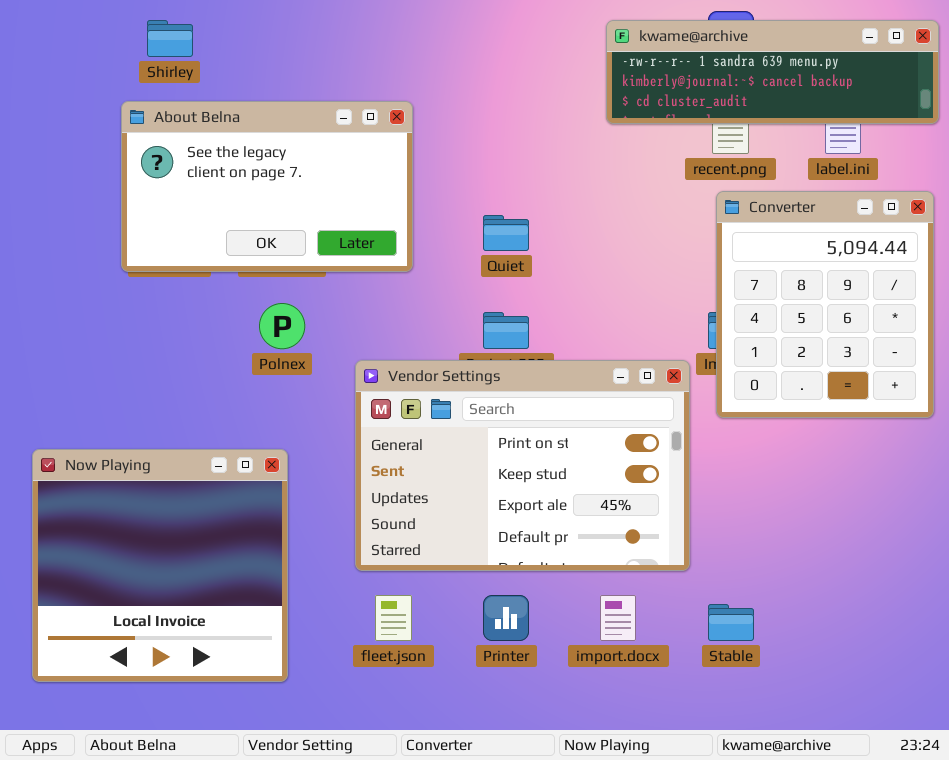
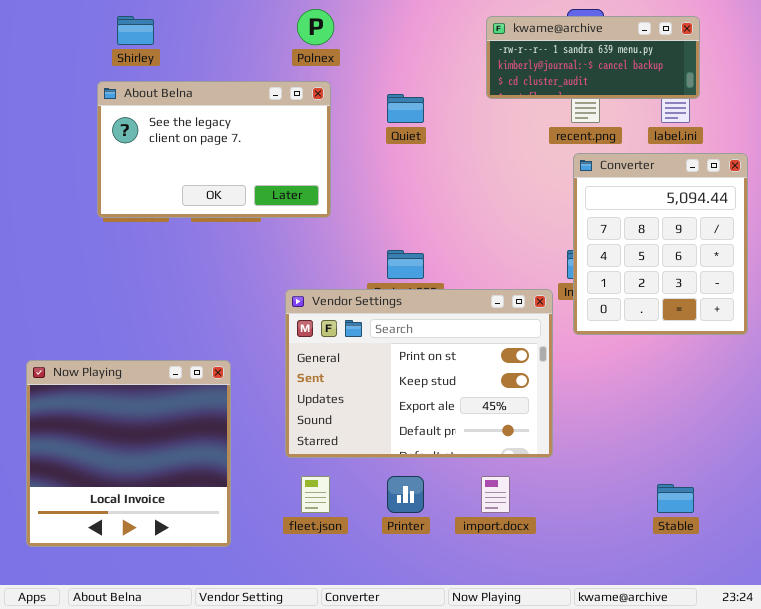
kwame@archive: [606,20,939,124] -> [486,16,700,99], resized
Quiet: [483,215,529,251] -> [387,94,424,123], moved
Polnex: [259,303,305,349] -> [297,9,334,45], moved
Stable: [708,604,754,641] -> [657,484,694,513], moved

